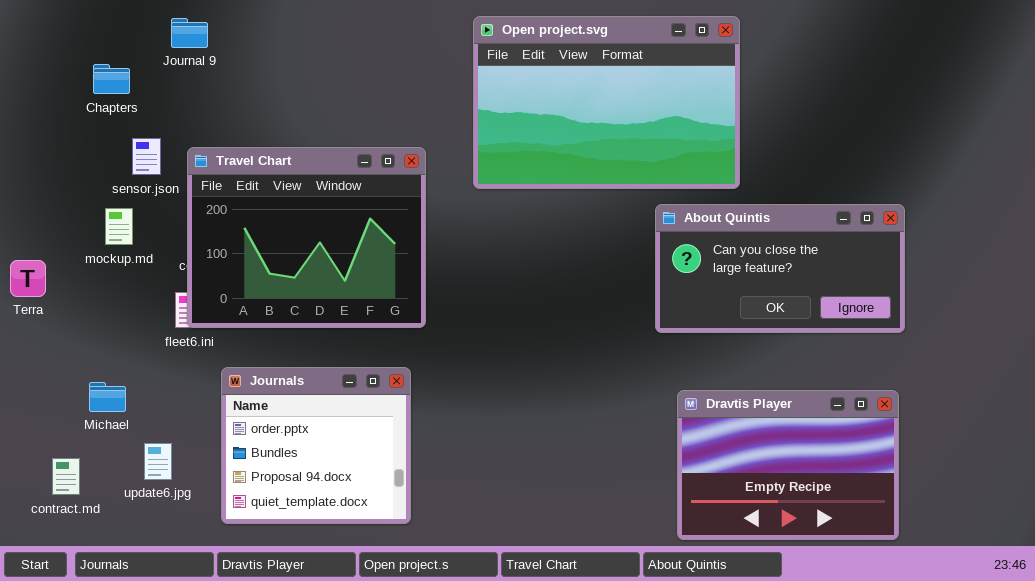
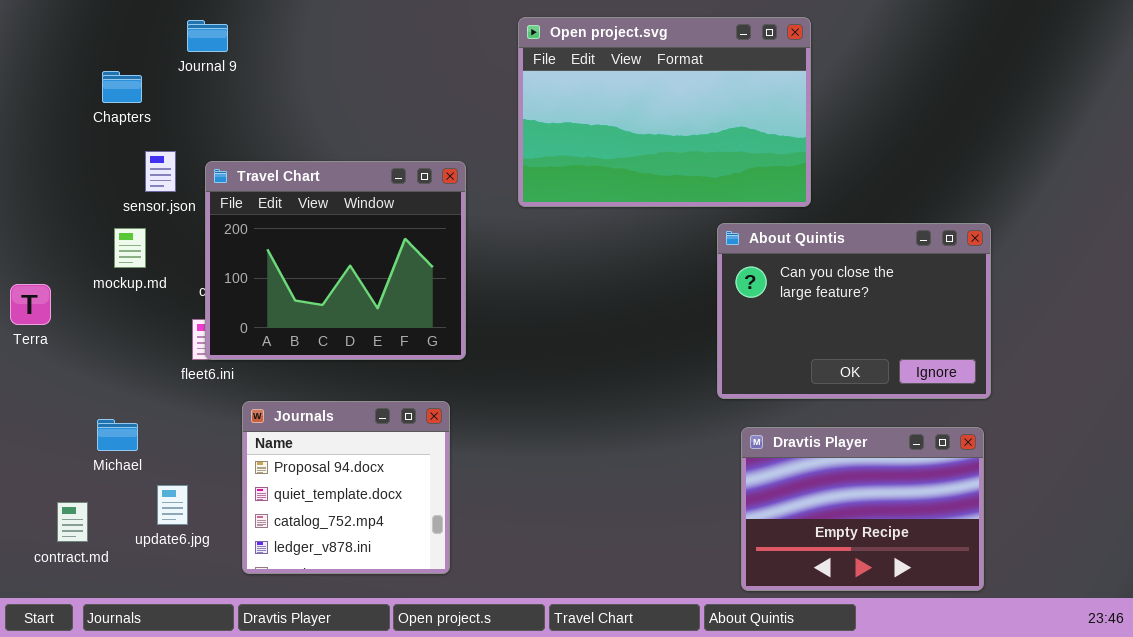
About Quintis: [655,204,905,333] -> [717,223,991,399], resized
Journals: [221,367,411,524] -> [242,401,450,574], scrolled down 2 rows

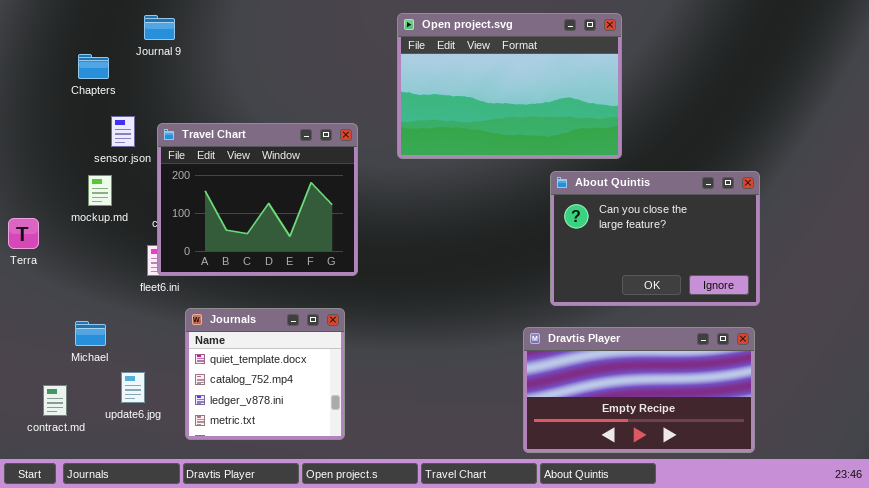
Journals: [242,401,450,574] -> [185,308,345,440], scrolled down 1 row
Dravtis Player: [741,427,984,591] -> [523,327,755,453], resized

